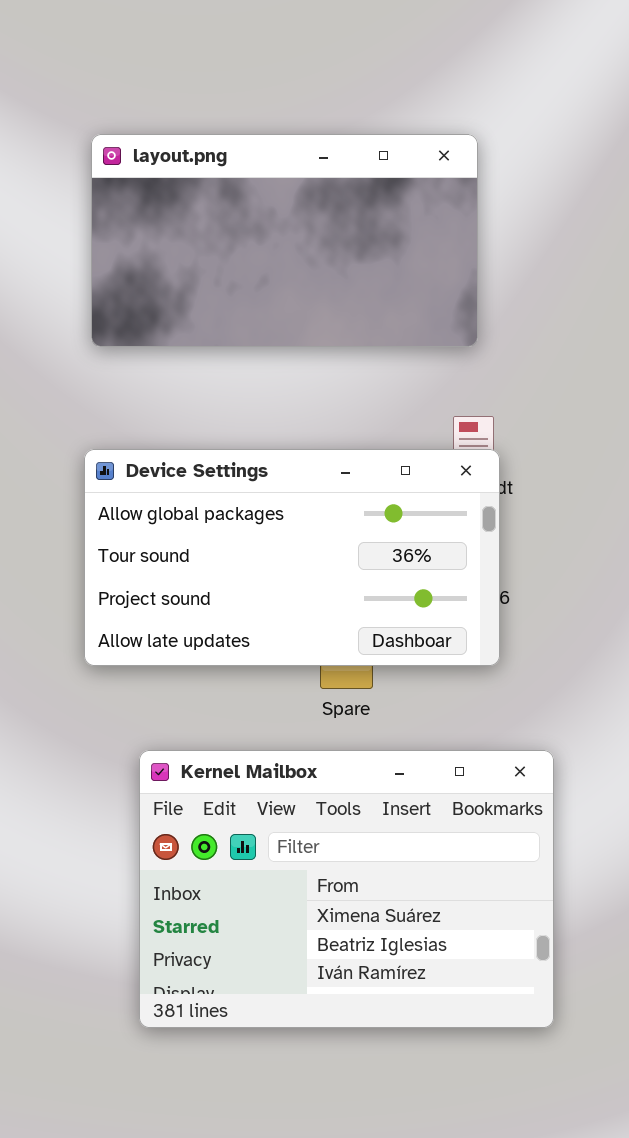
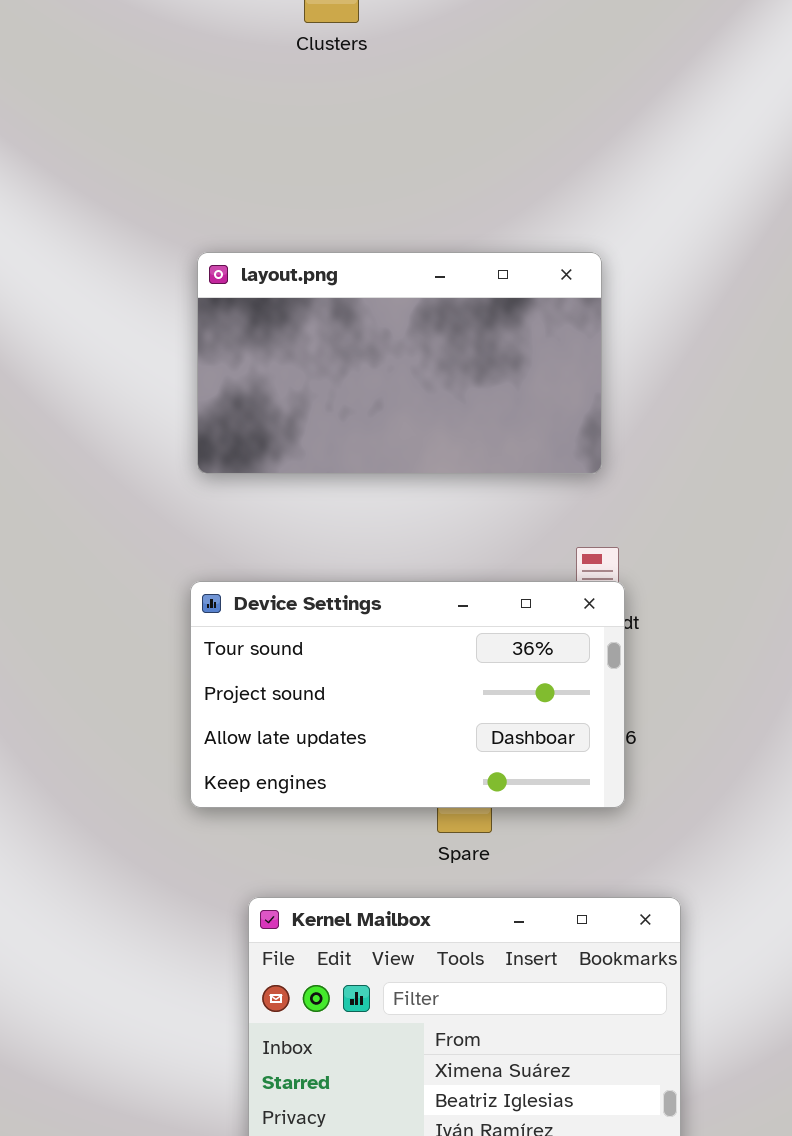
Device Settings: [84,449,500,666] -> [190,581,625,808], scrolled down 1 row

